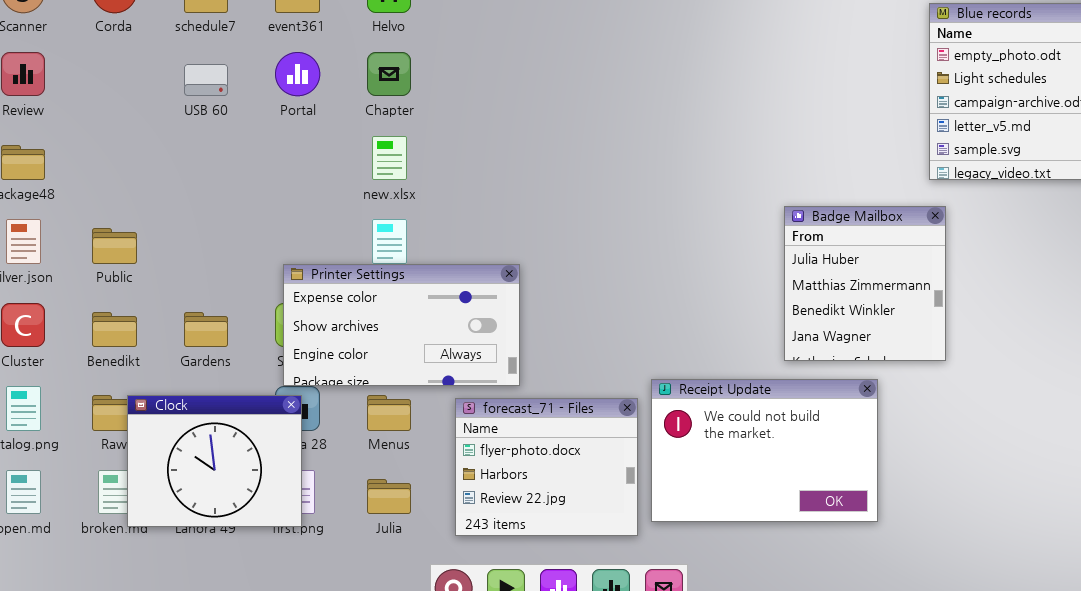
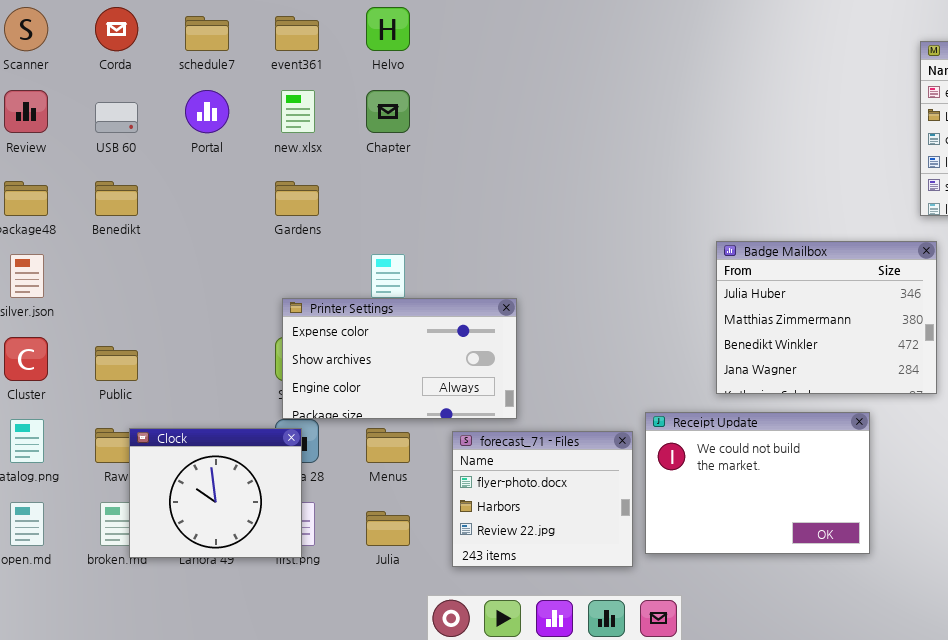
Portal: [275,52,320,96] -> [185,90,229,133], moved
USB 60: [184,64,228,96] -> [95,102,138,133], moved
new.xlsx: [372,136,407,180] -> [281,90,315,133], moved
Badge Mailbox: [784,206,946,361] -> [716,241,937,394], resized
Public: [92,228,137,264] -> [95,346,138,381], moved
Benedikt: [92,312,137,347] -> [95,181,138,216], moved
Gardens: [184,312,228,347] -> [275,181,319,216], moved

